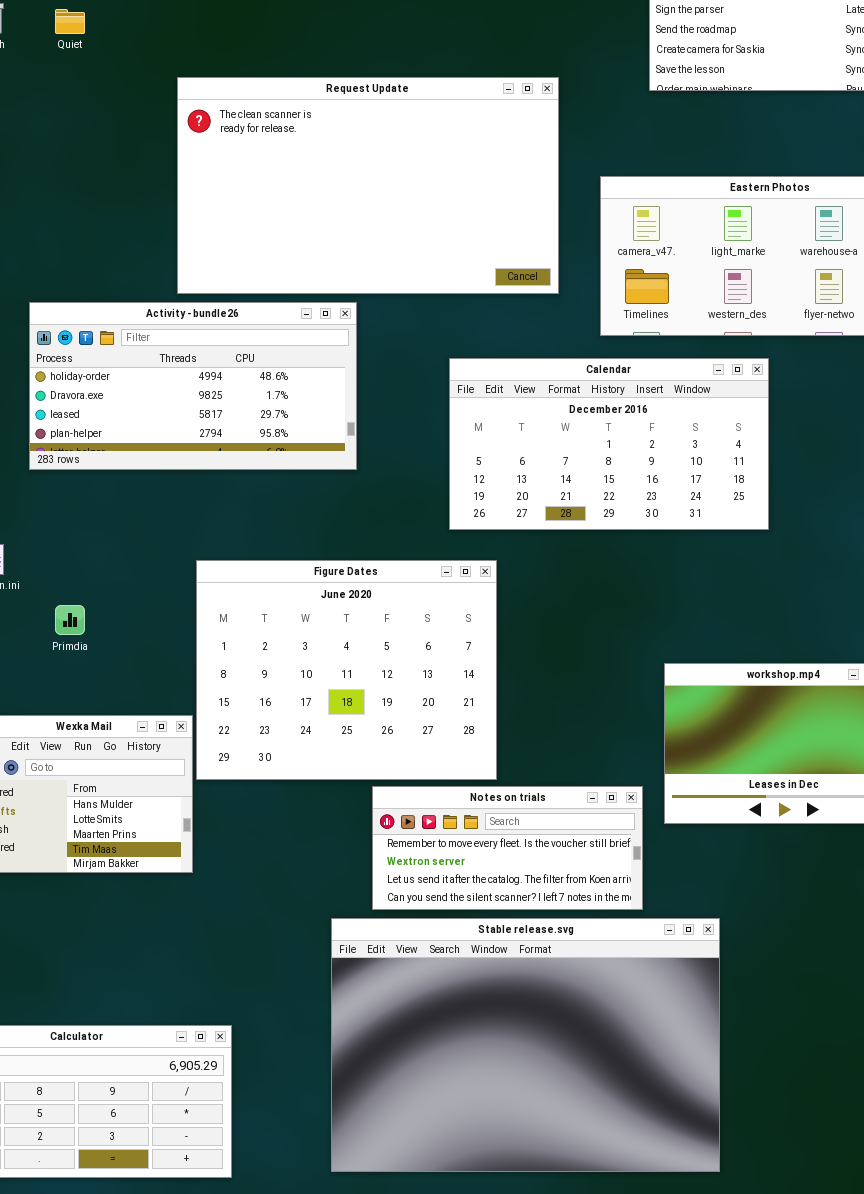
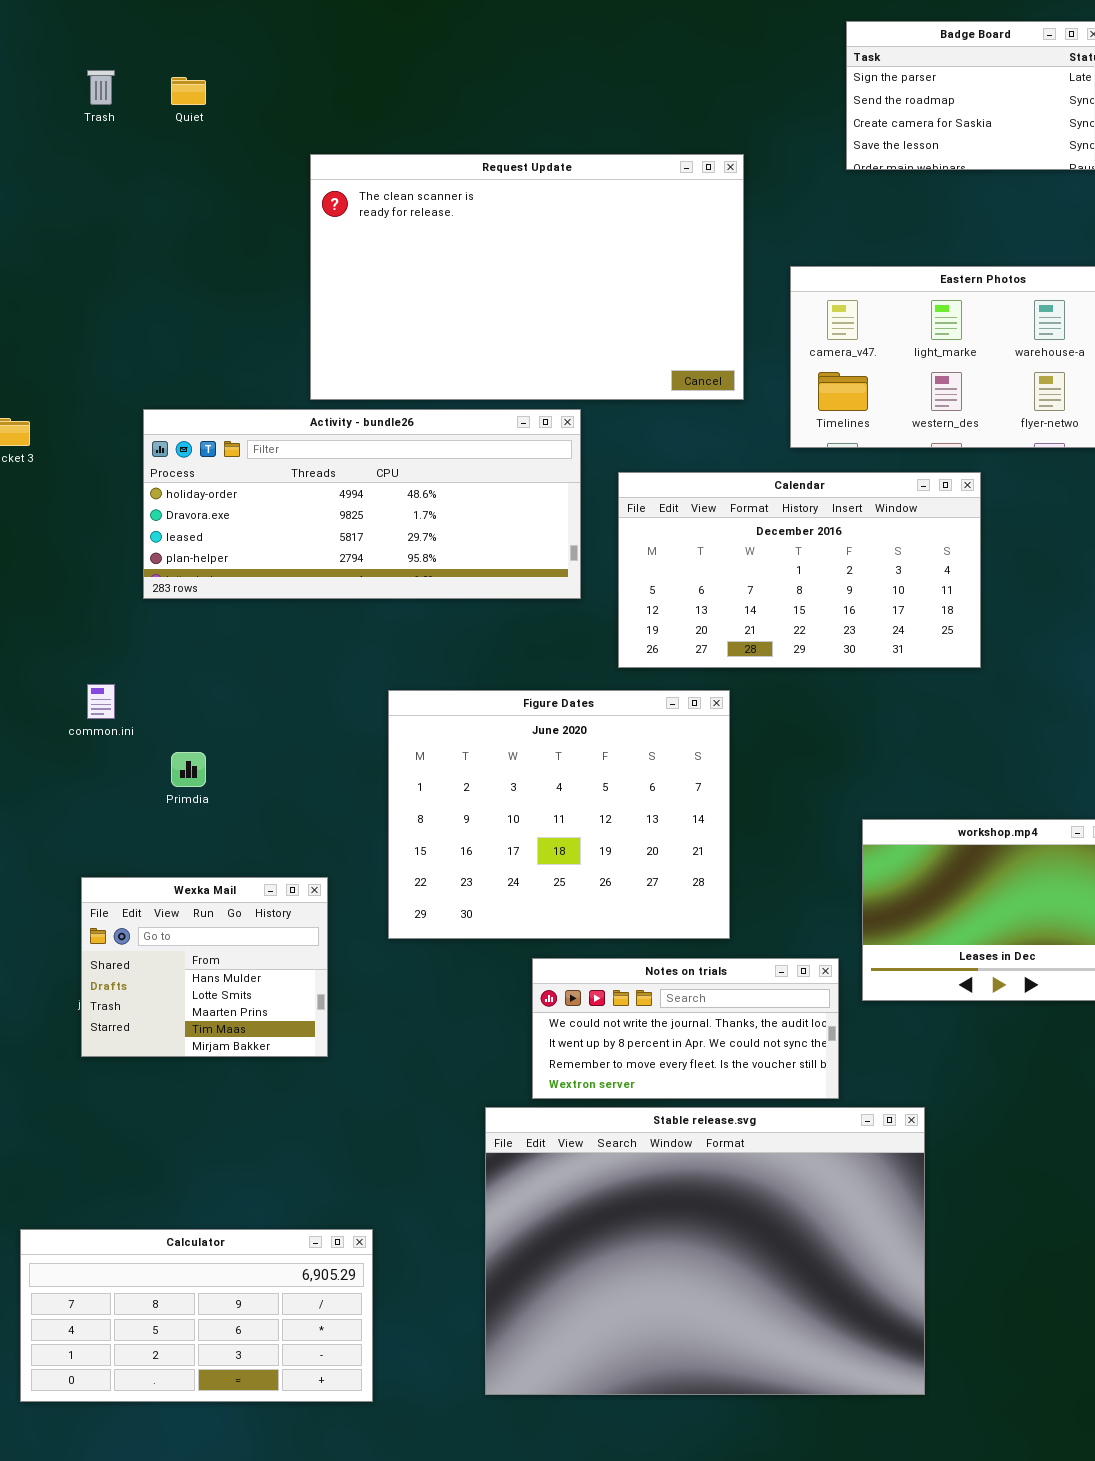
Activity - bundle26: [29,302,357,470] -> [143,409,581,599], resized
Figure Dates: [196,560,497,780] -> [388,690,730,939], moved
Notes on trials: [372,786,643,910] -> [532,958,839,1099], scrolled up 2 rows

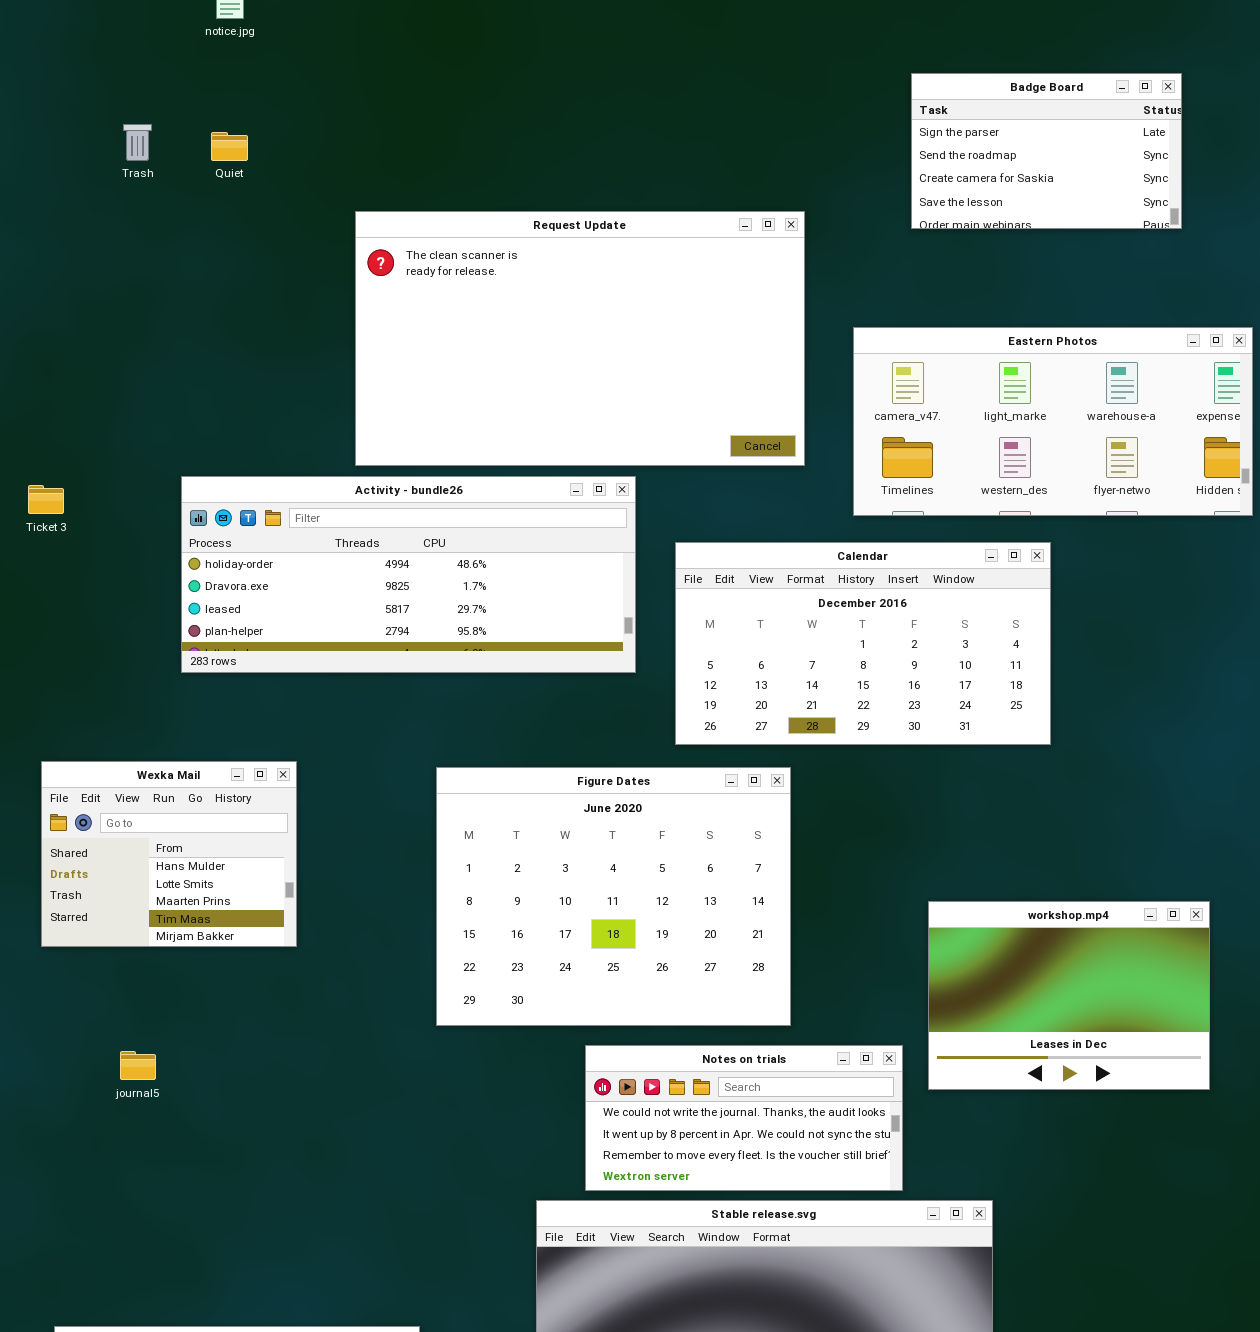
Wexka Mail: [81,877,328,1057] -> [41,761,297,947], moved

